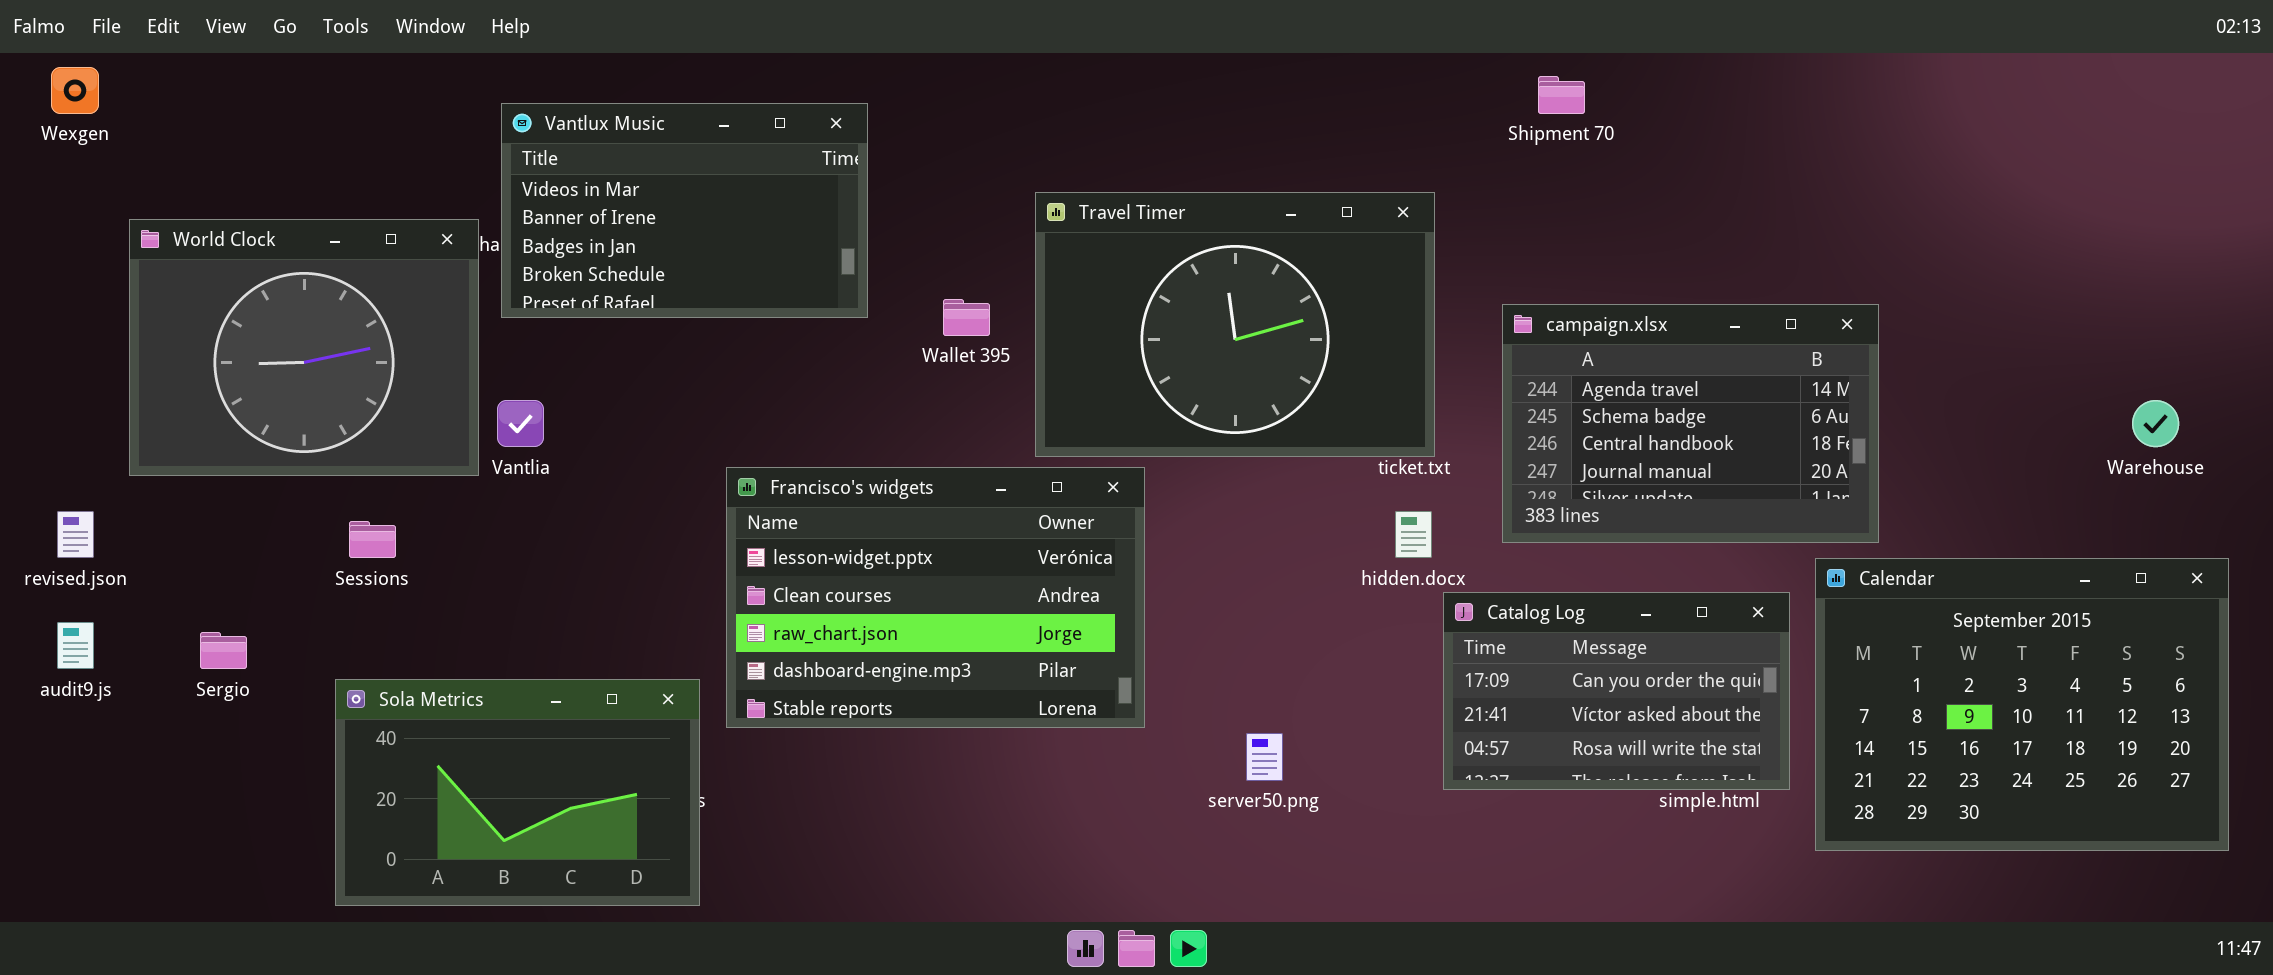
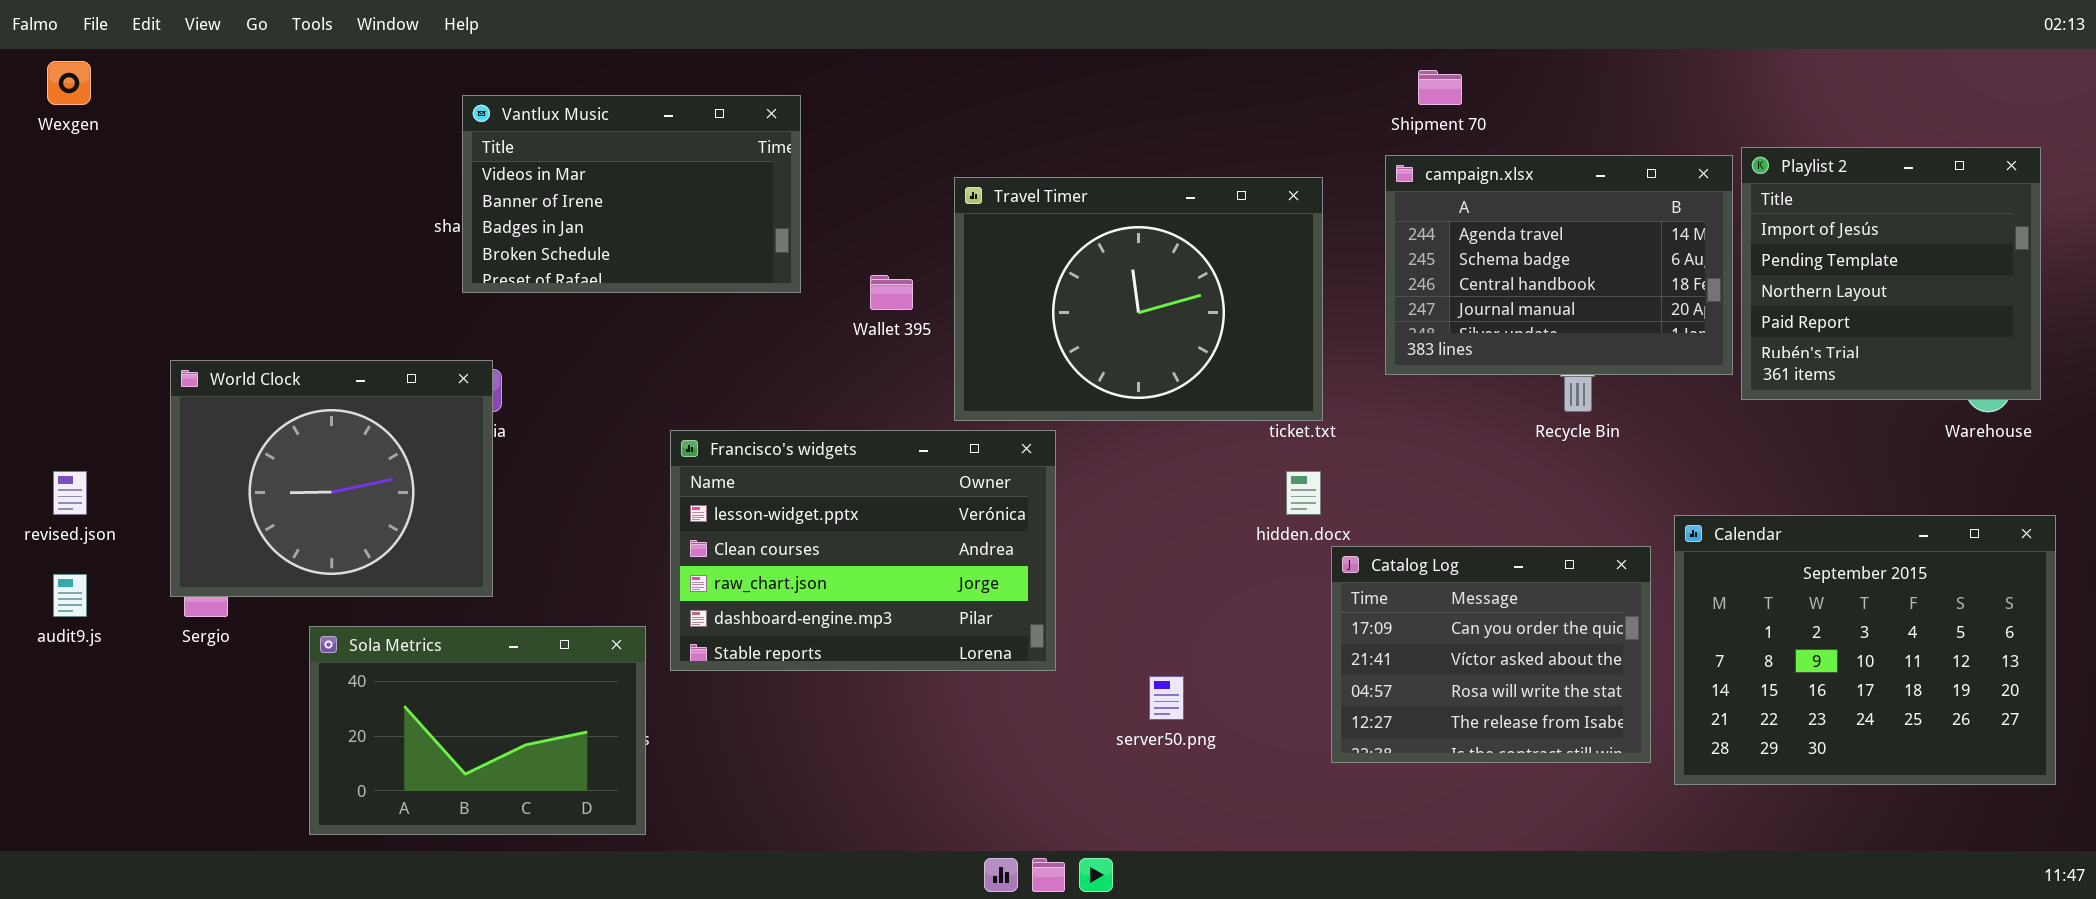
Playlist 2: none -> [1741,147,2041,400], opened
World Clock: [129,219,479,476] -> [170,360,493,597], moved
campaign.xlsx: [1502,304,1879,543] -> [1385,155,1733,375], moved
Catalog Log: [1443,592,1790,790] -> [1331,546,1651,763], resized

